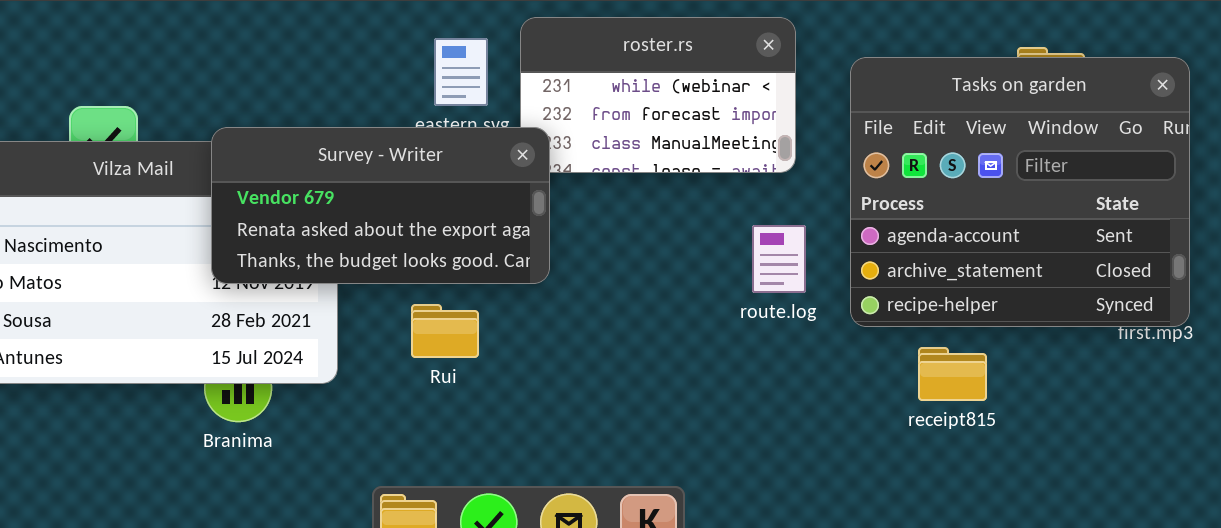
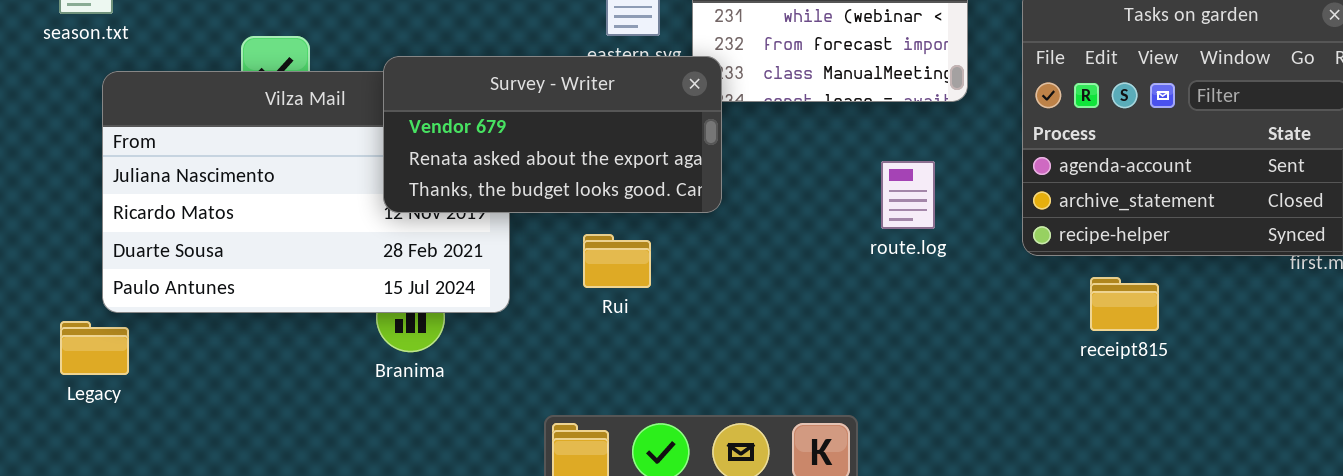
route.log: [752,225,806,293] -> [881,161,935,229], moved

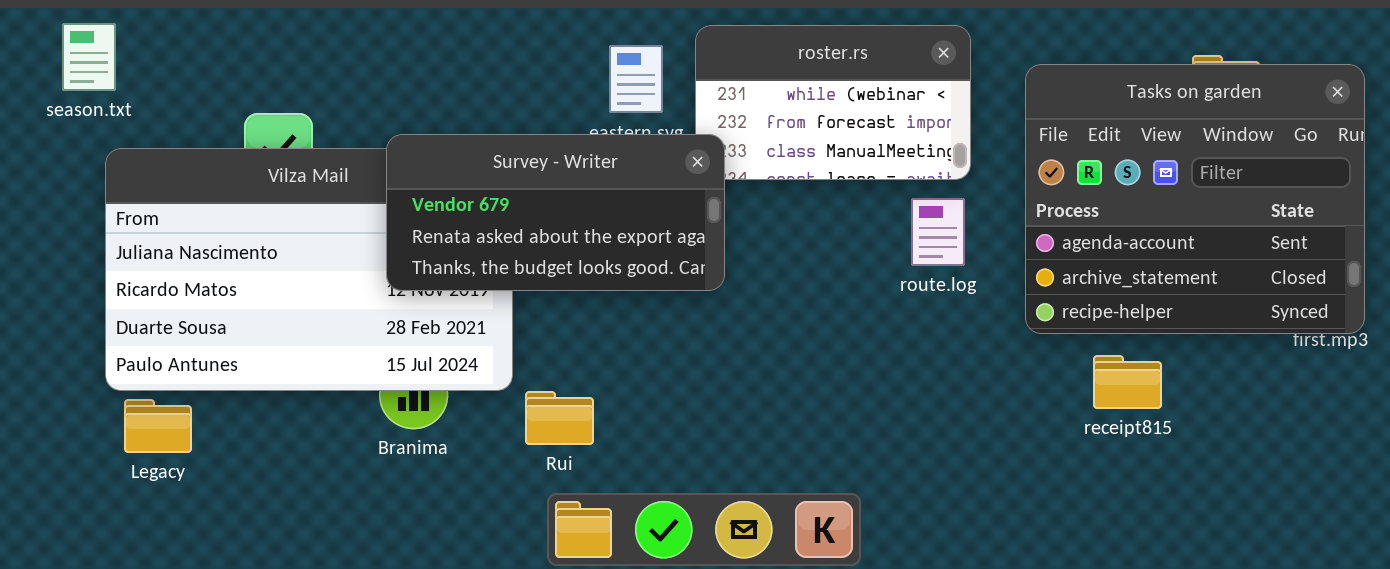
route.log: [881,161,935,229] -> [911,198,965,266], moved
Rui: [583,234,651,288] -> [525,391,594,445], moved
Legacy: [60,321,129,375] -> [124,399,192,453], moved

